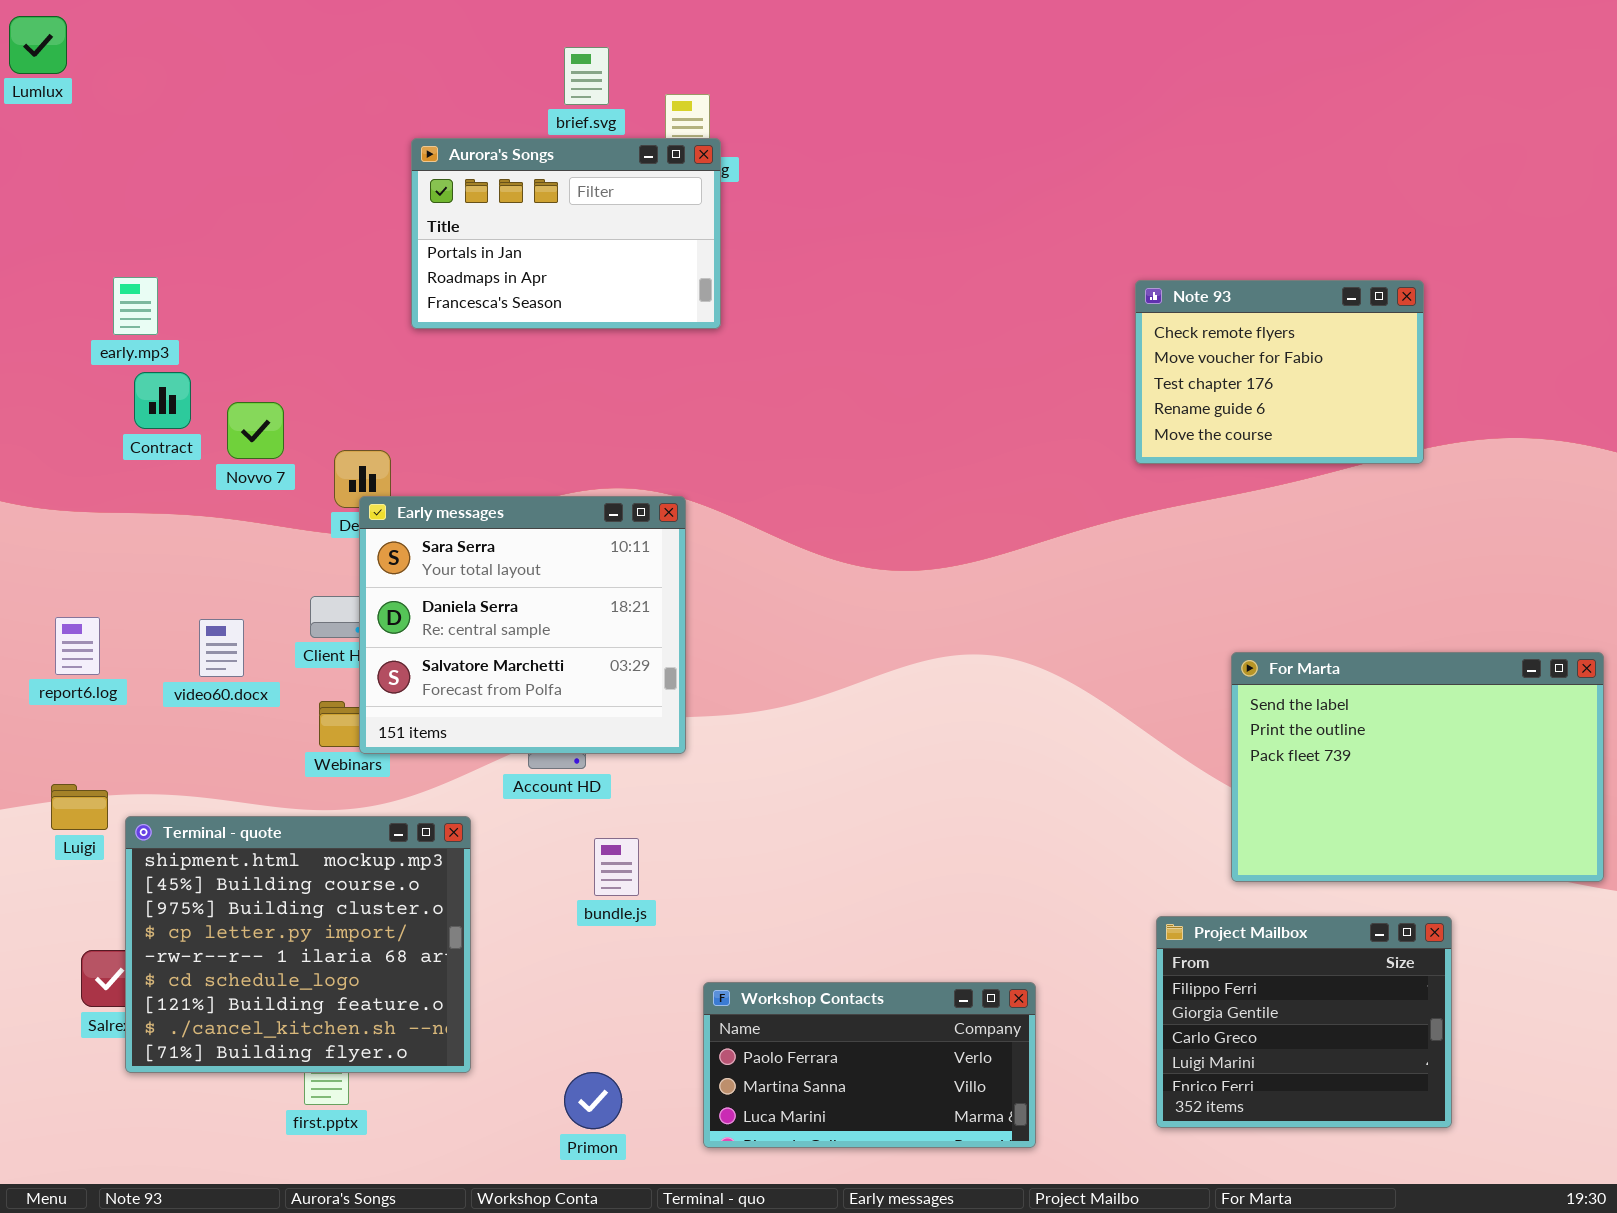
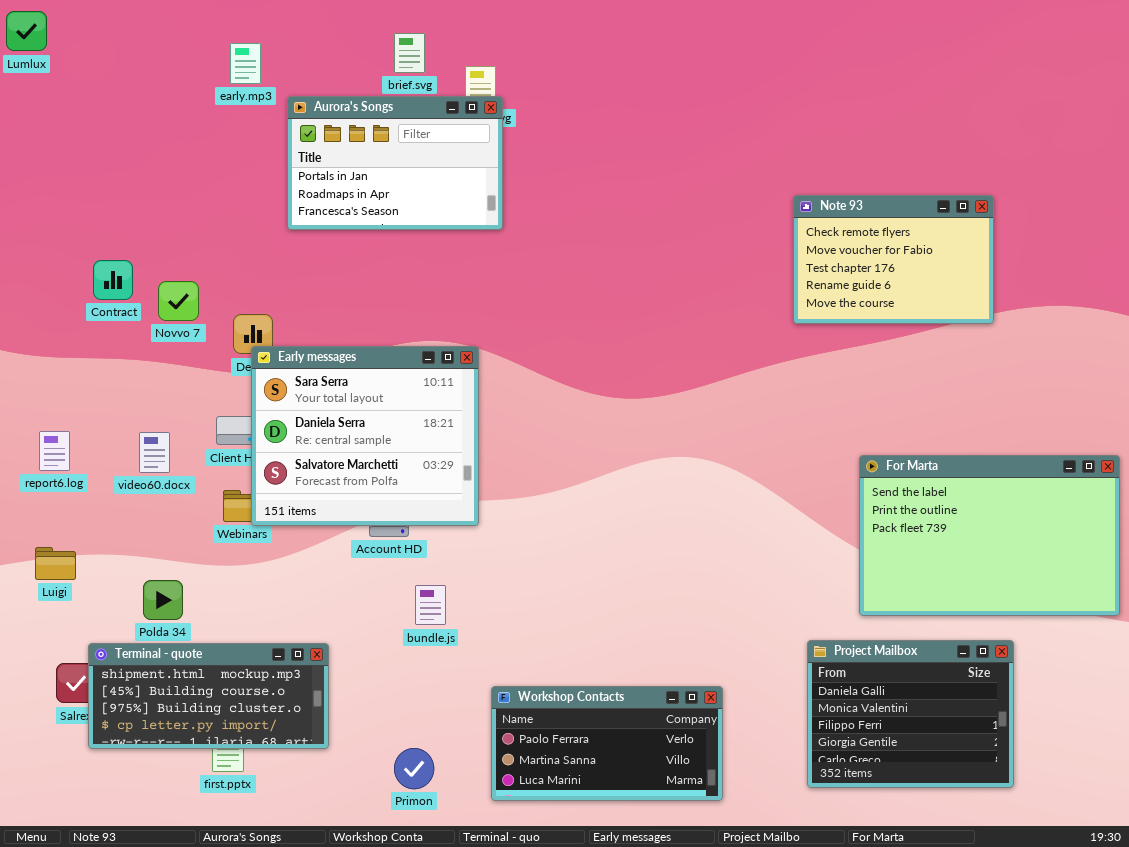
early.mp3: [113,277,158,335] -> [230,43,261,84], moved
Terminal - quote: [125,816,471,1073] -> [88,643,329,749], resized
Project Mailbox: [1156,916,1452,1128] -> [807,640,1014,788], scrolled up 2 rows

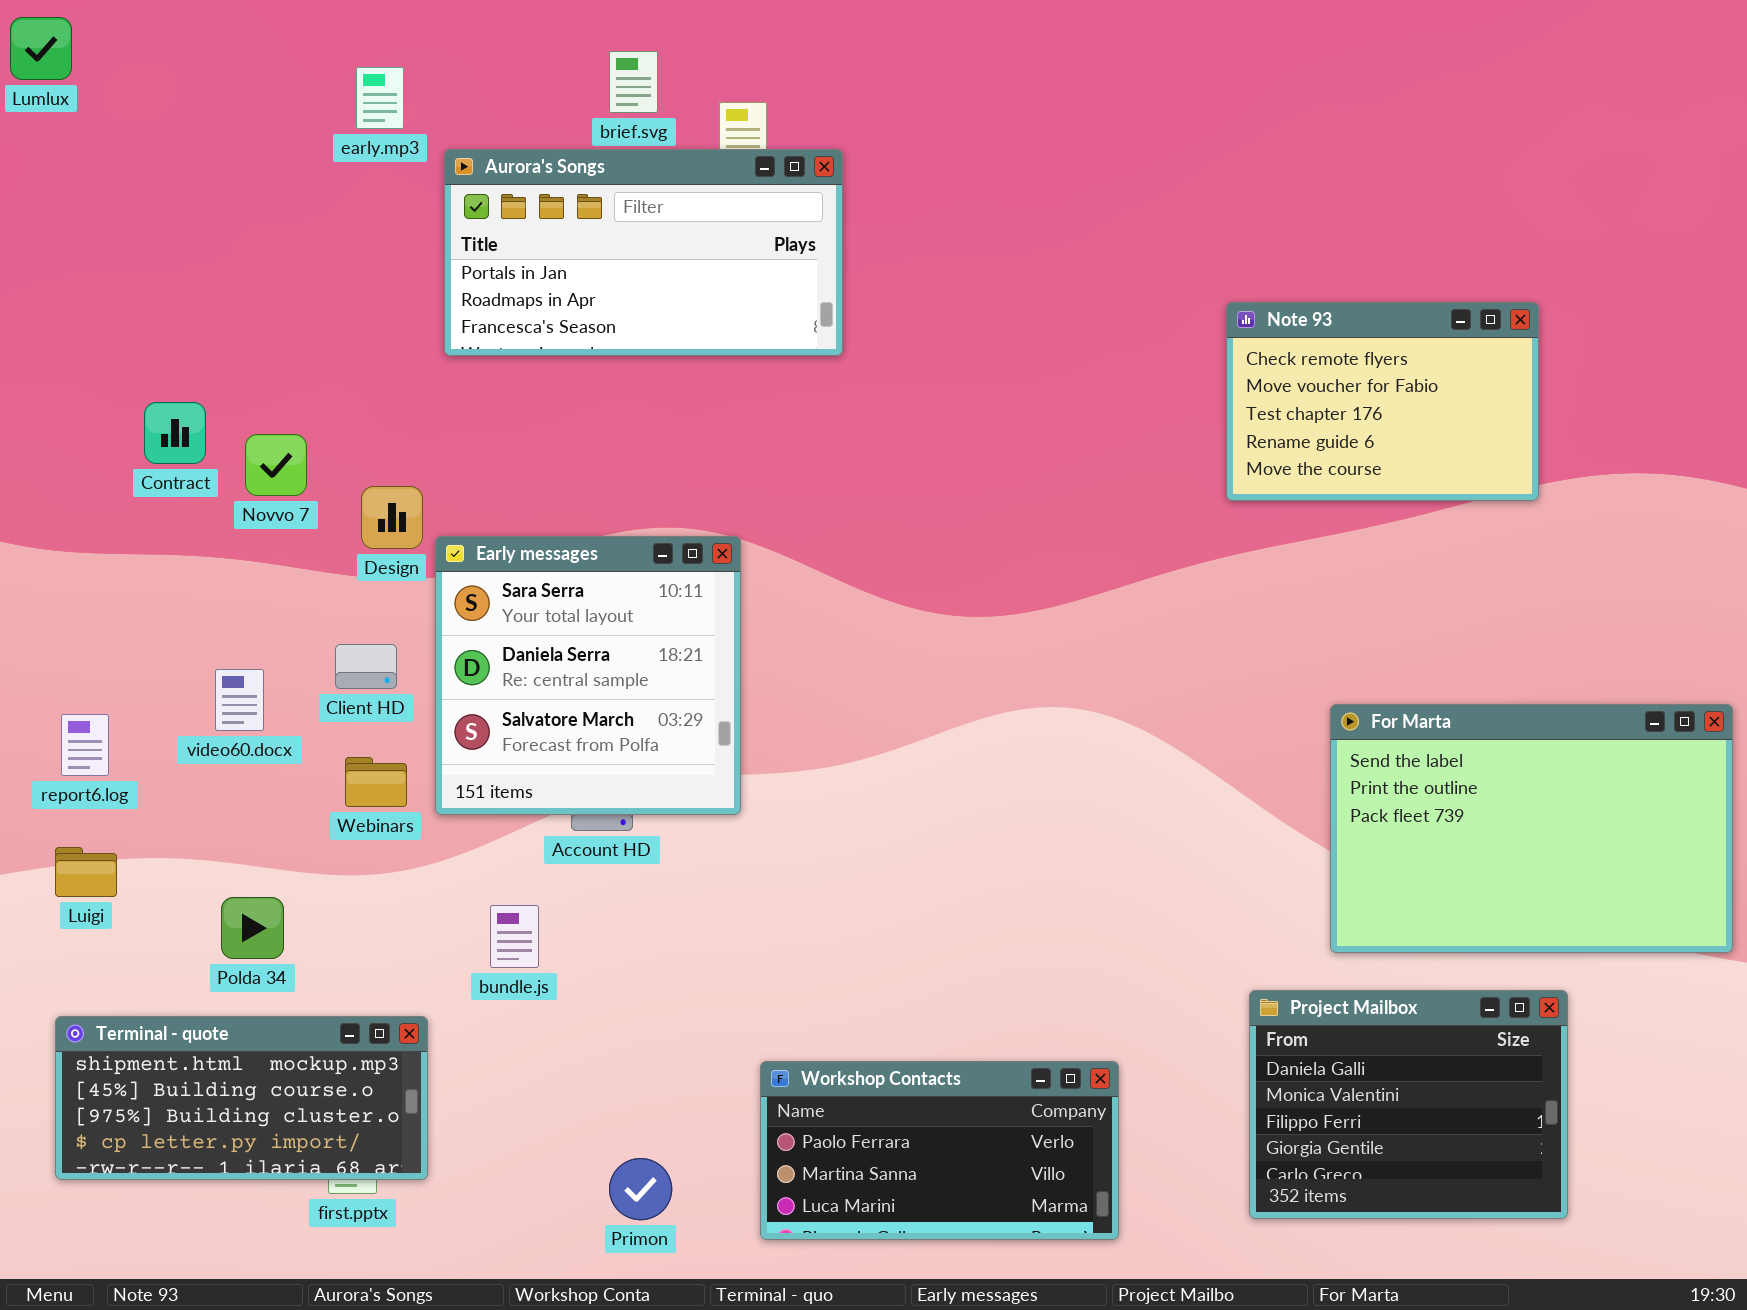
Aurora's Songs: [287,96,503,230] -> [444,149,843,356], resized
Early messages: [251,346,479,526] -> [435,536,741,815], resized
report6.log: [39,431,70,471] -> [61,714,109,776], moved
bundle.js: [415,585,446,625] -> [490,905,539,968], moved
Terminal - quote: [88,643,329,749] -> [55,1016,428,1180], moved

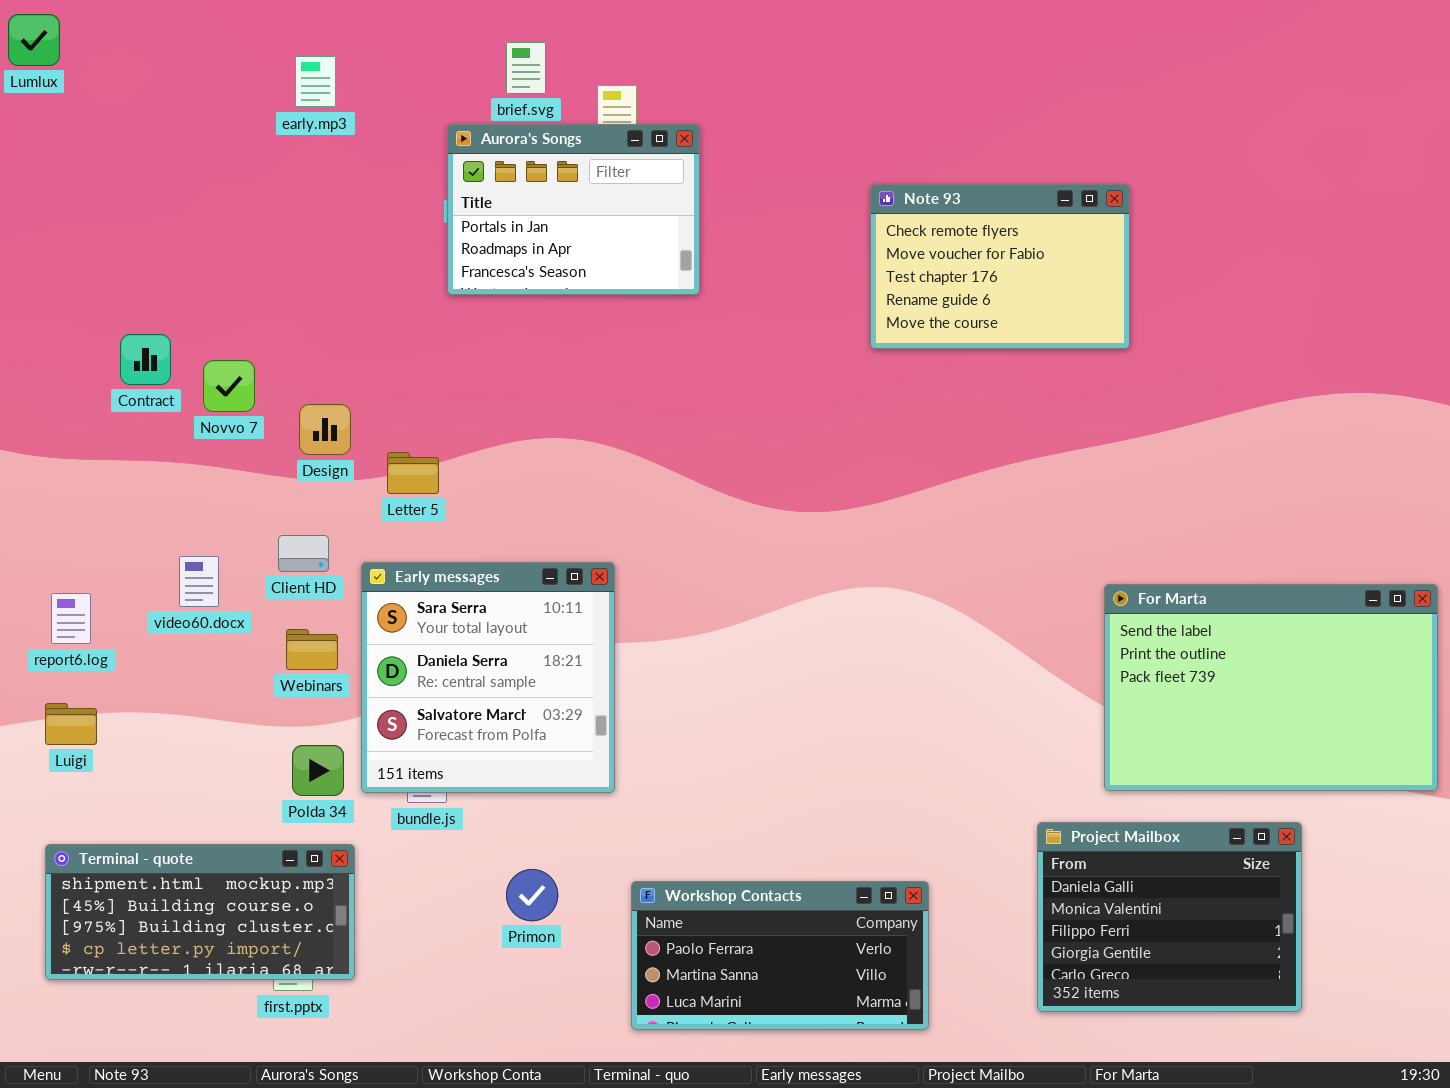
Aurora's Songs: [444,149,843,356] -> [447,124,700,295], resized
Note 93: [1226,302,1539,501] -> [870,184,1130,349], moved
Early messages: [435,536,741,815] -> [361,562,615,793], moved
Polda 34: [221,897,284,959] -> [292,745,344,796], moved
Primon: [609,1158,672,1220] -> [506,869,558,921], moved

